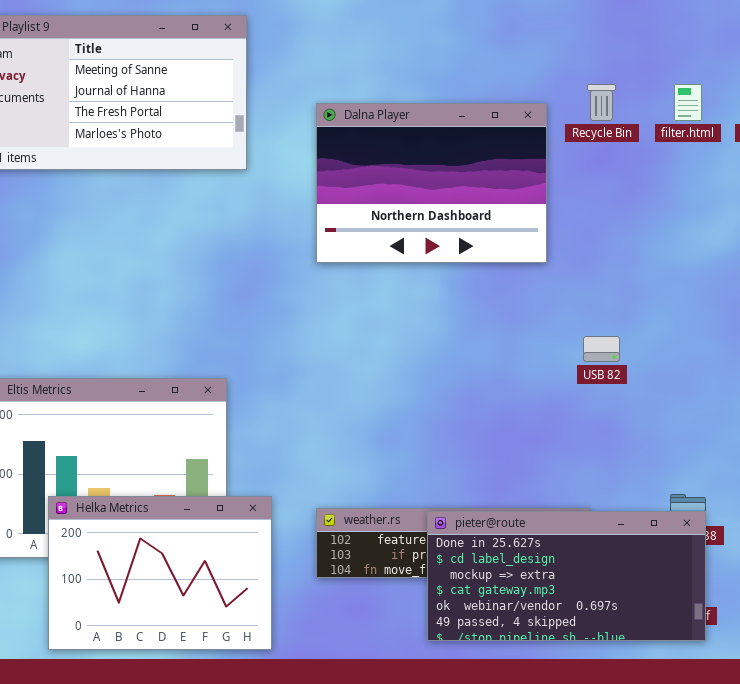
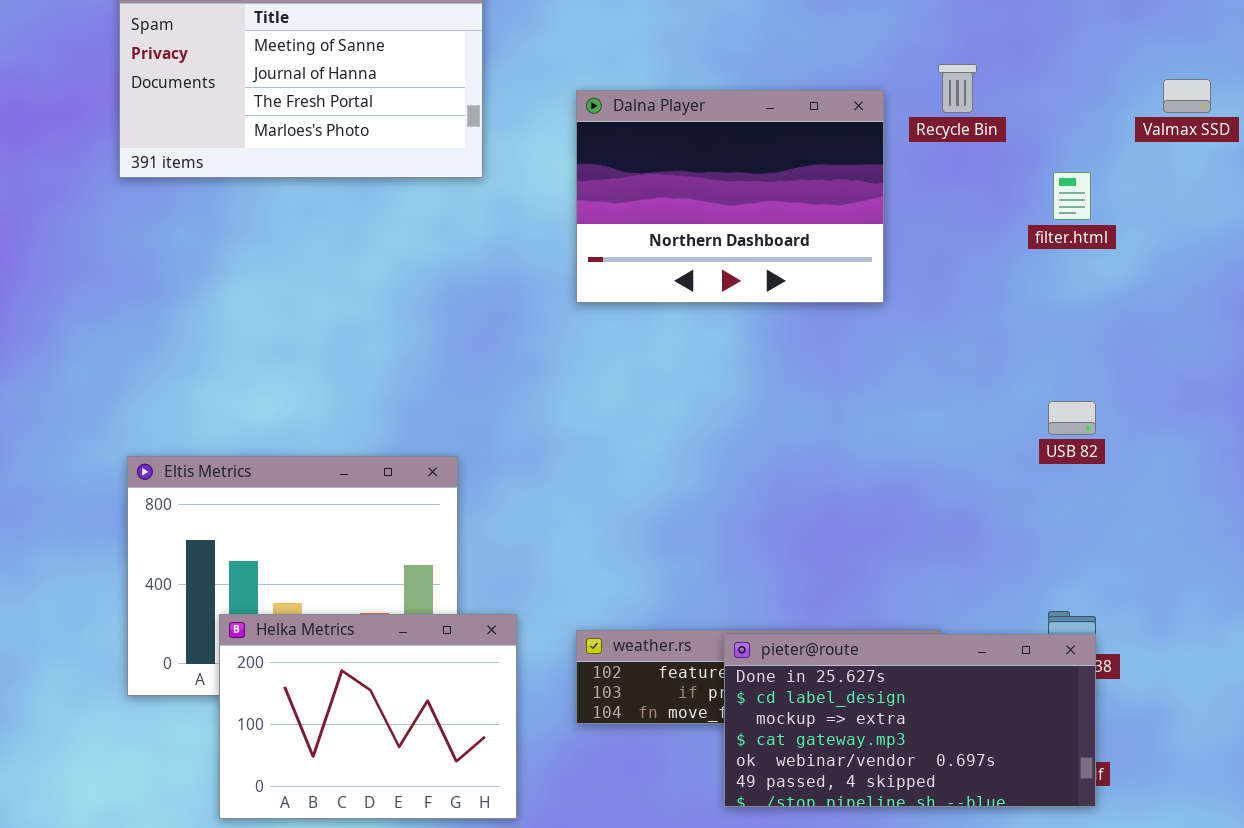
filter.html: [674,84,702,121] -> [1053,172,1091,220], moved
USB 82: [583,336,620,362] -> [1048,401,1096,435], moved

